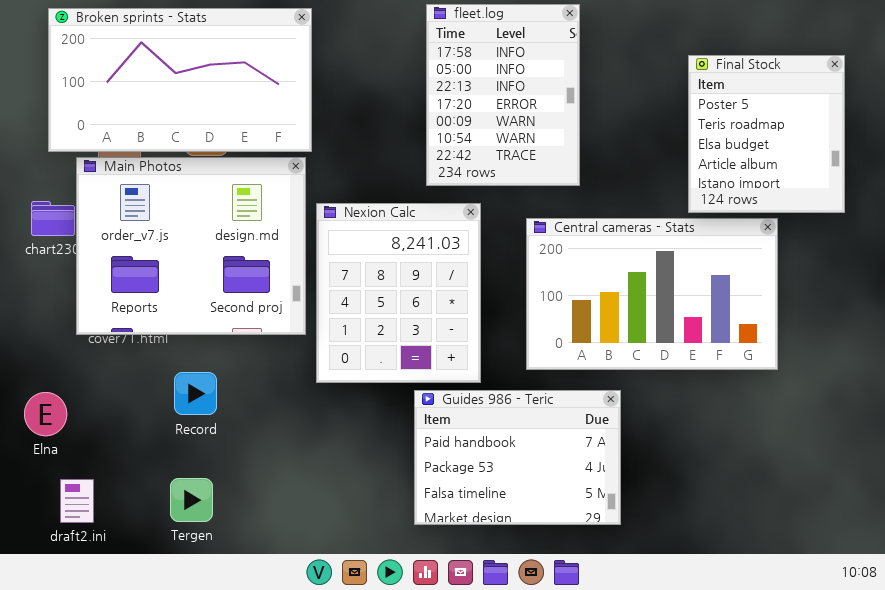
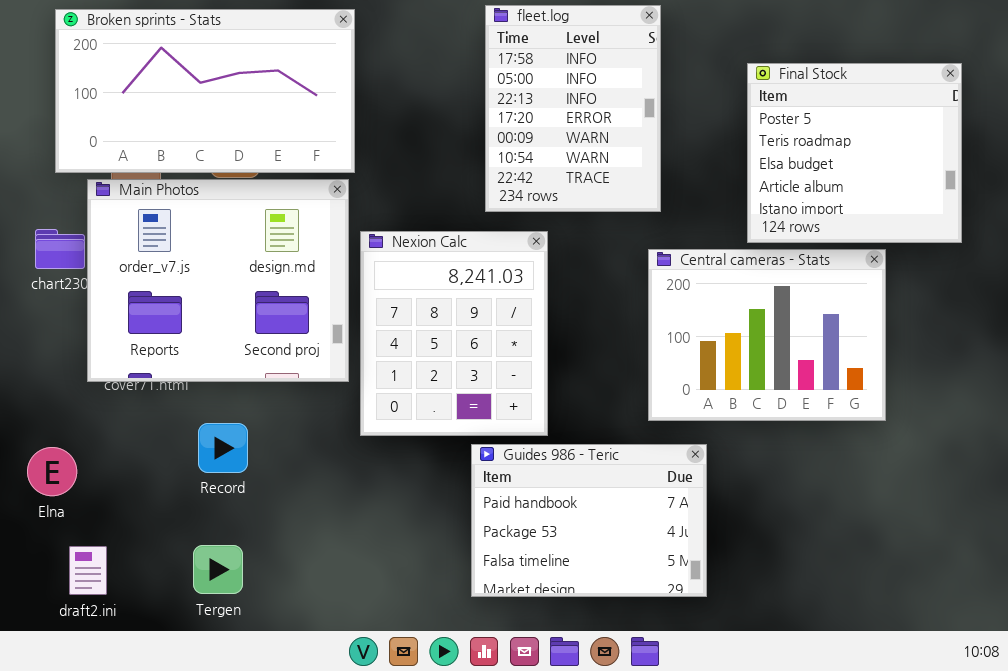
Final Stock: [688,55,845,213] -> [747,63,962,243], resized
Central cameras - Stats: [526,218,778,370] -> [648,249,886,421], resized

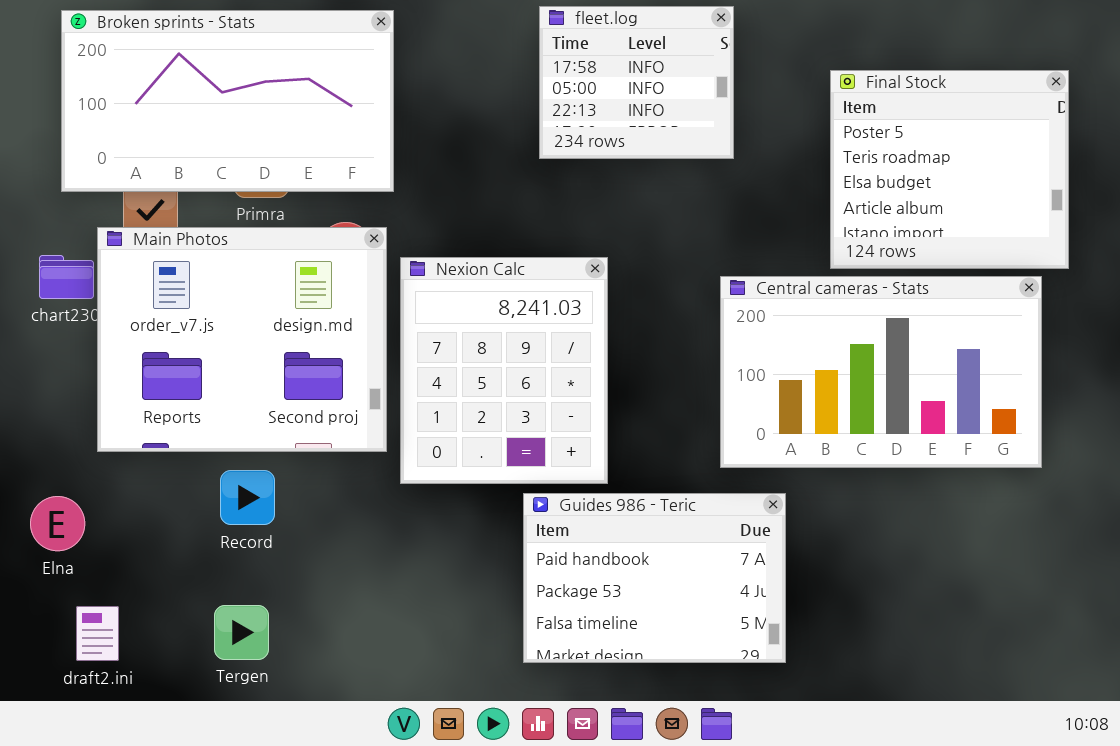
fleet.log: [485,5,661,212] -> [539,6,734,159], resized
Main Photos: [87,179,349,382] -> [97,227,387,452], moved
Central cameras - Stats: [648,249,886,421] -> [720,276,1042,468], resized

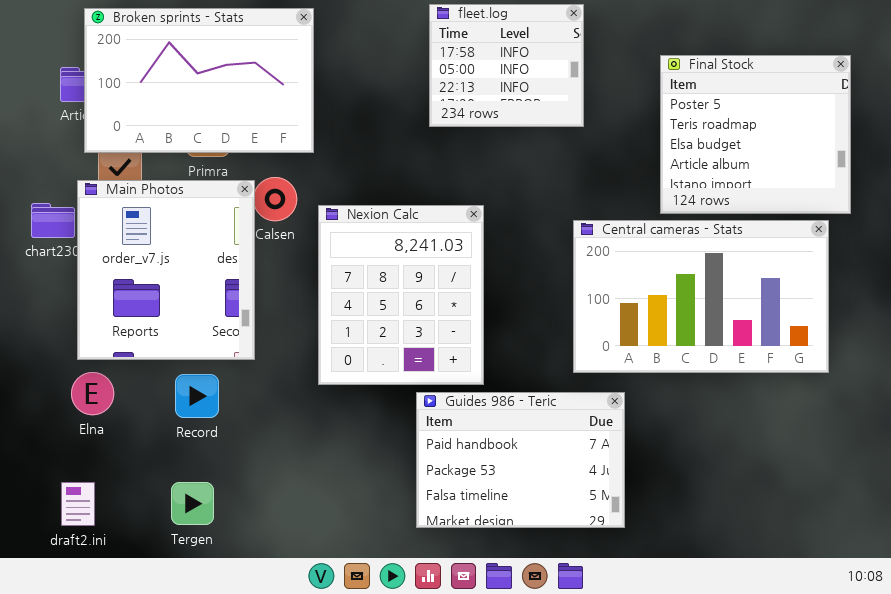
Broken sprints - Stats: [61,10,394,192] -> [84,8,314,153], resized
Main Photos: [97,227,387,452] -> [77,180,255,360], resized
Elna: [30,496,85,551] -> [71,372,114,415], moved

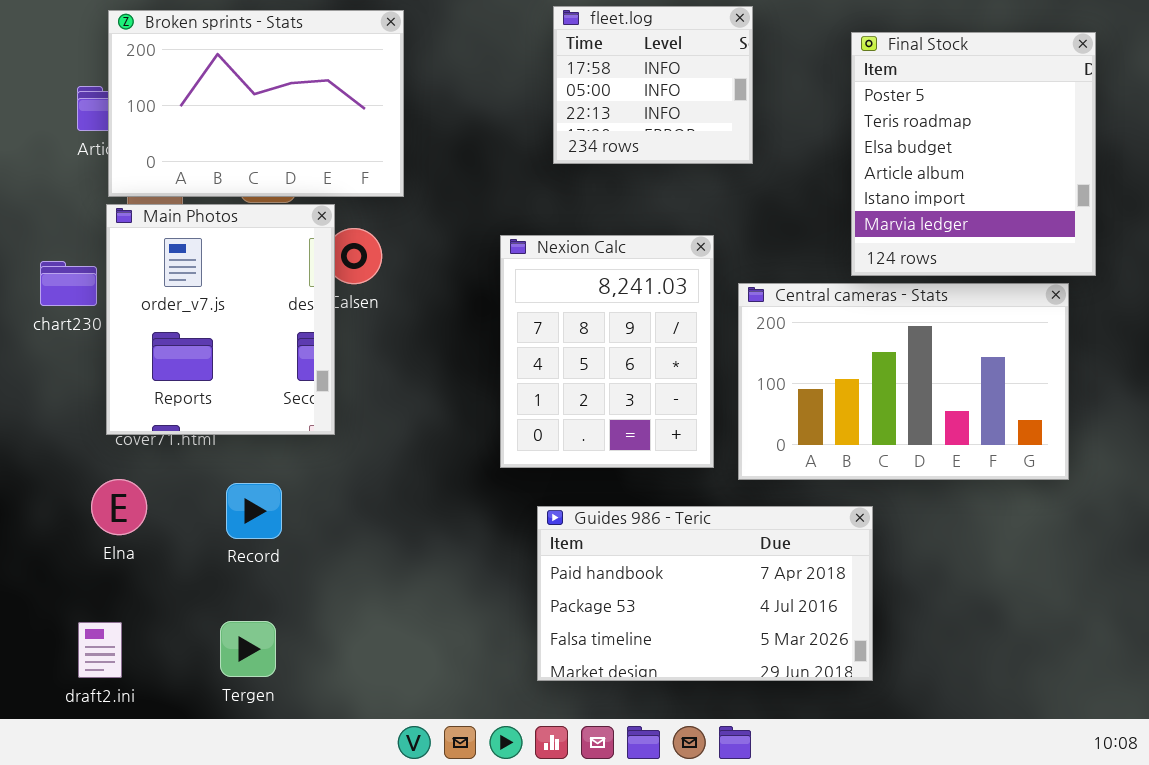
Final Stock: [660,55,851,214] -> [851,32,1096,276], resized
Main Photos: [77,180,255,360] -> [106,204,335,435], moved
Nexion Calc: [318,205,484,385] -> [500,235,714,468], moved
Guides 986 - Teric: [416,392,625,528] -> [537,506,873,681], resized

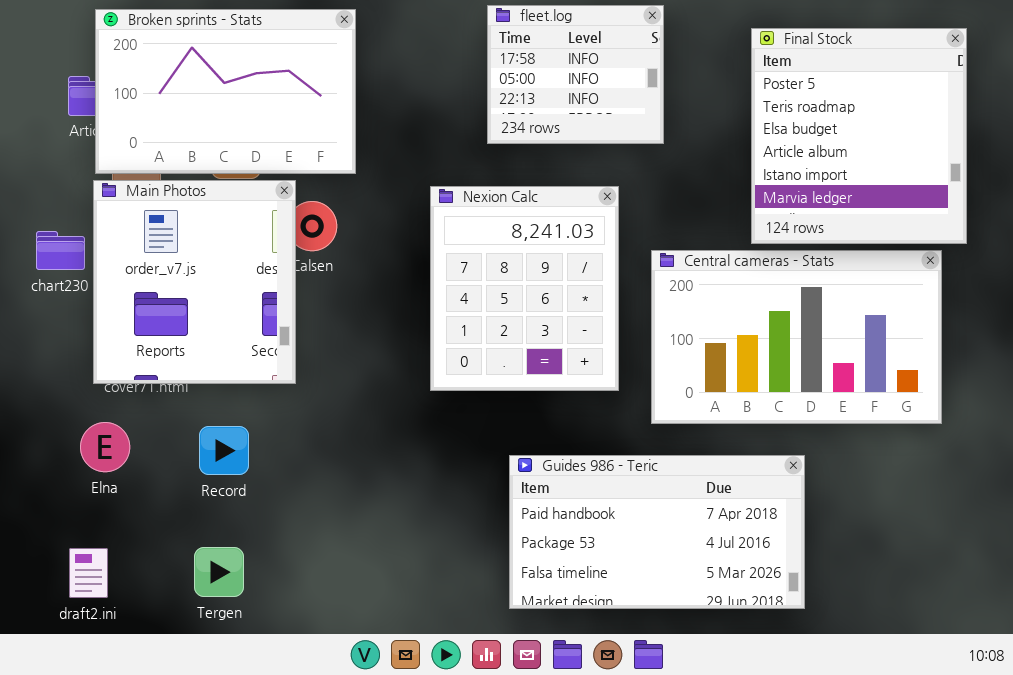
Nexion Calc: [500,235,714,468] -> [430,186,619,391], moved
Guides 986 - Teric: [537,506,873,681] -> [509,455,805,609], moved

